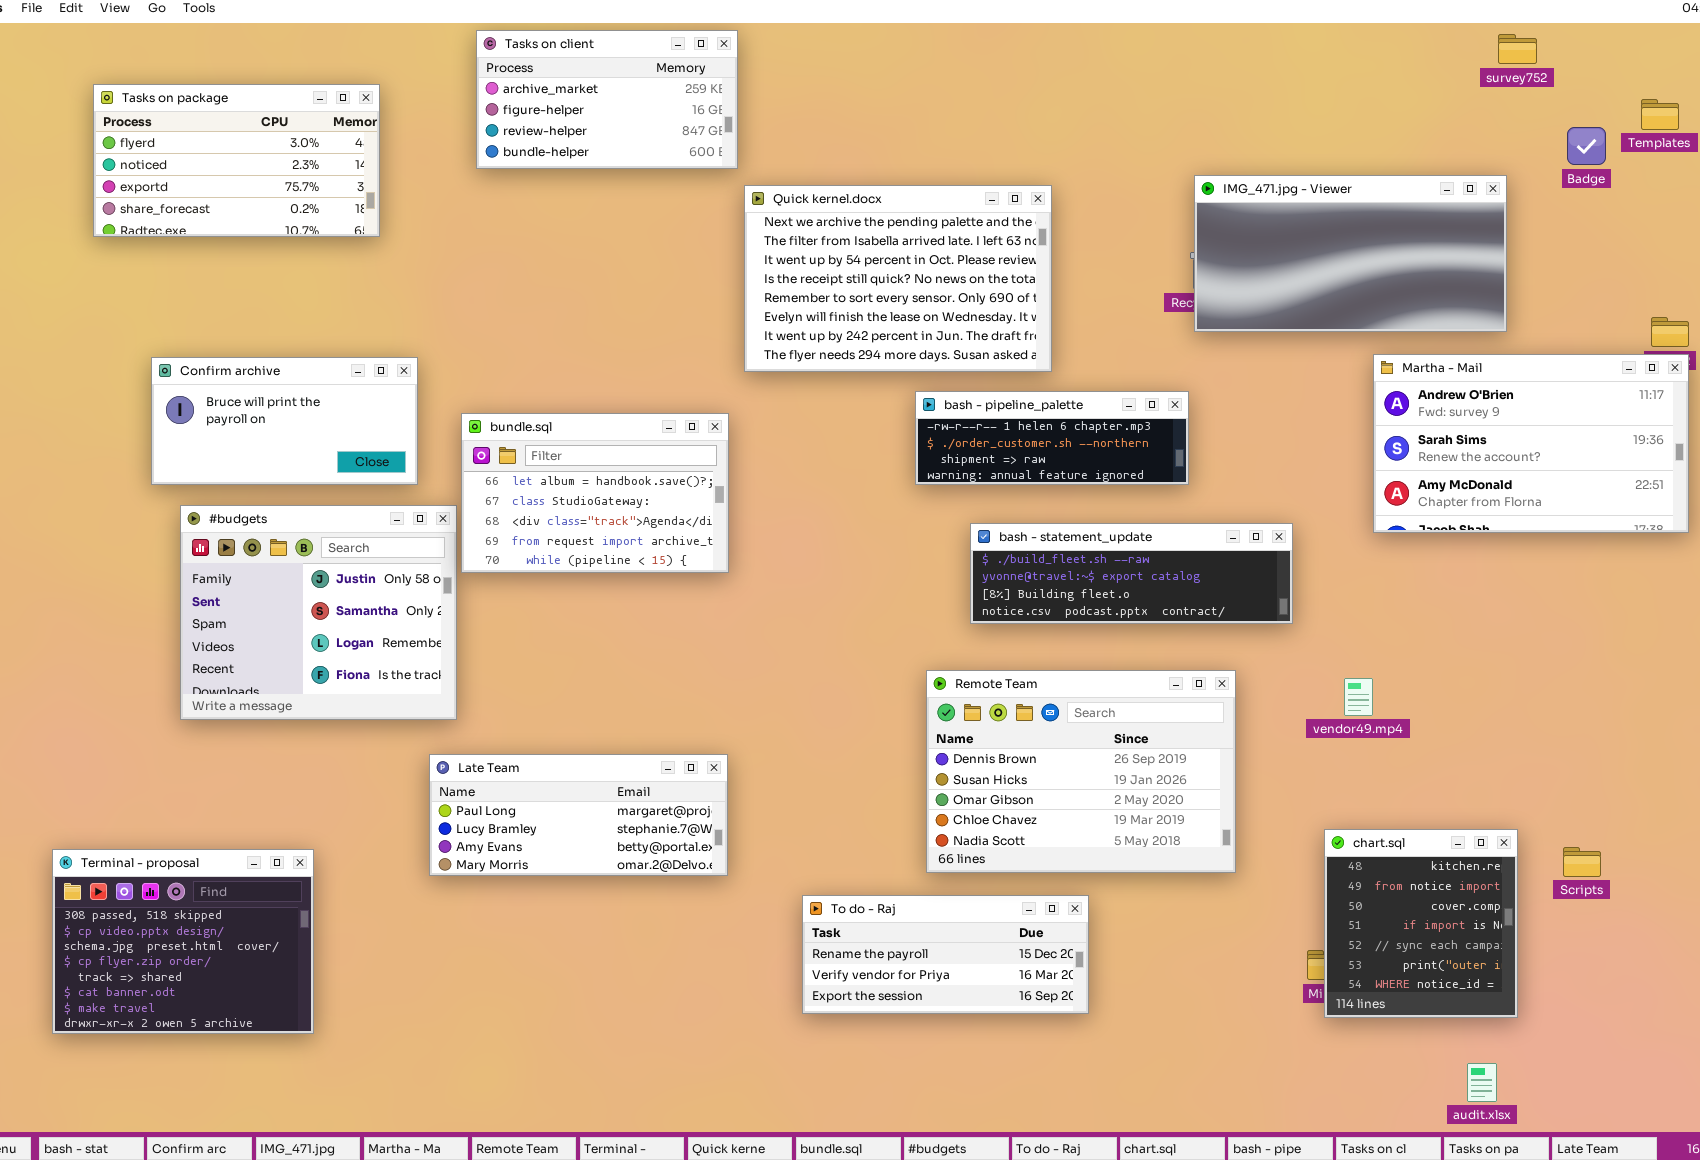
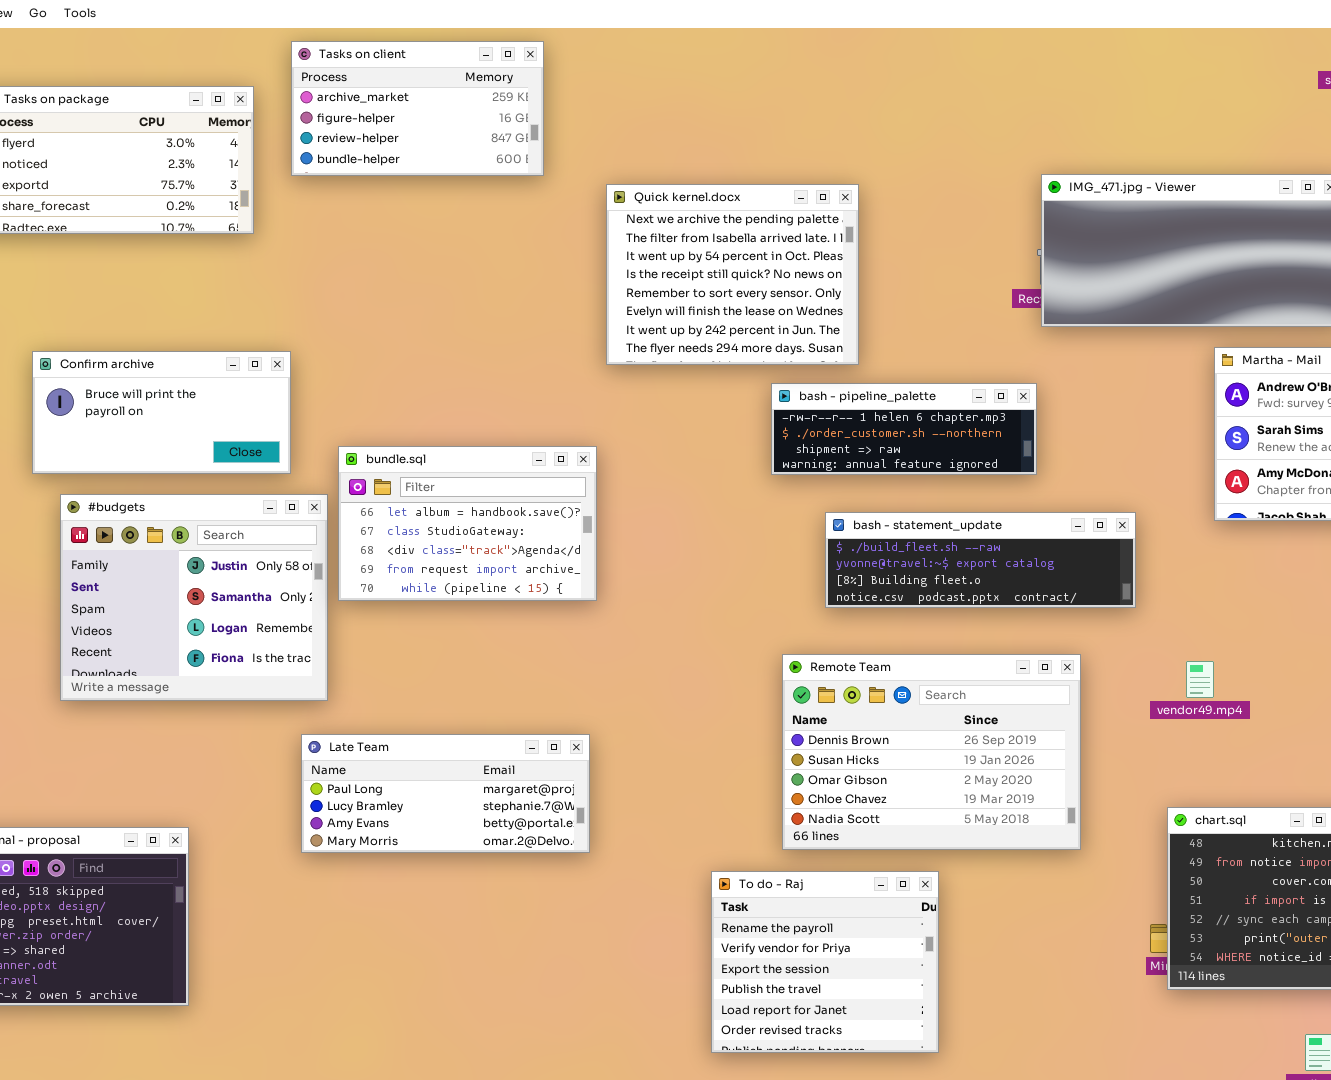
Tasks on client: [476,30,738,169] -> [291,41,544,176], moved
Quick kernel.docx: [744,185,1052,372] -> [606,184,859,365], resized
bundle.sql: [461,413,729,573] -> [338,446,597,601], moved
To do - Raj: [802,895,1089,1014] -> [711,871,939,1053], resized

